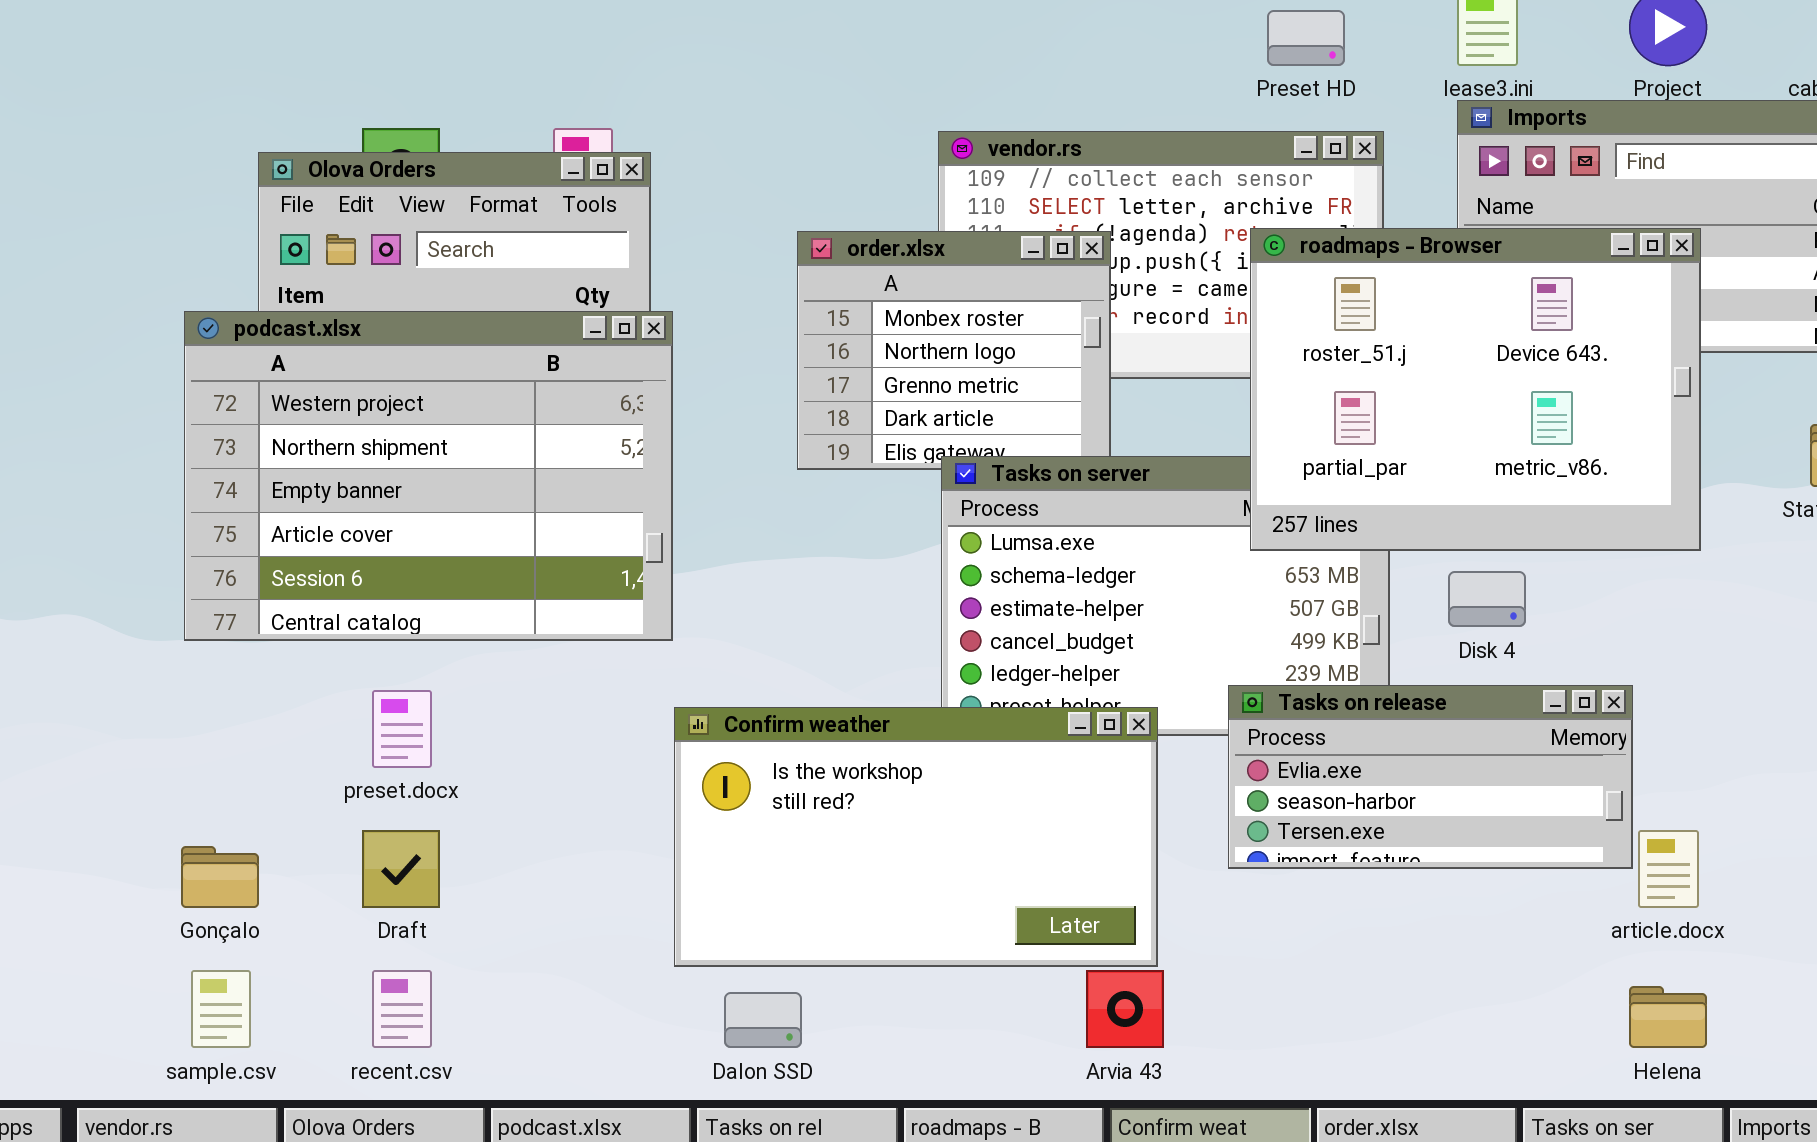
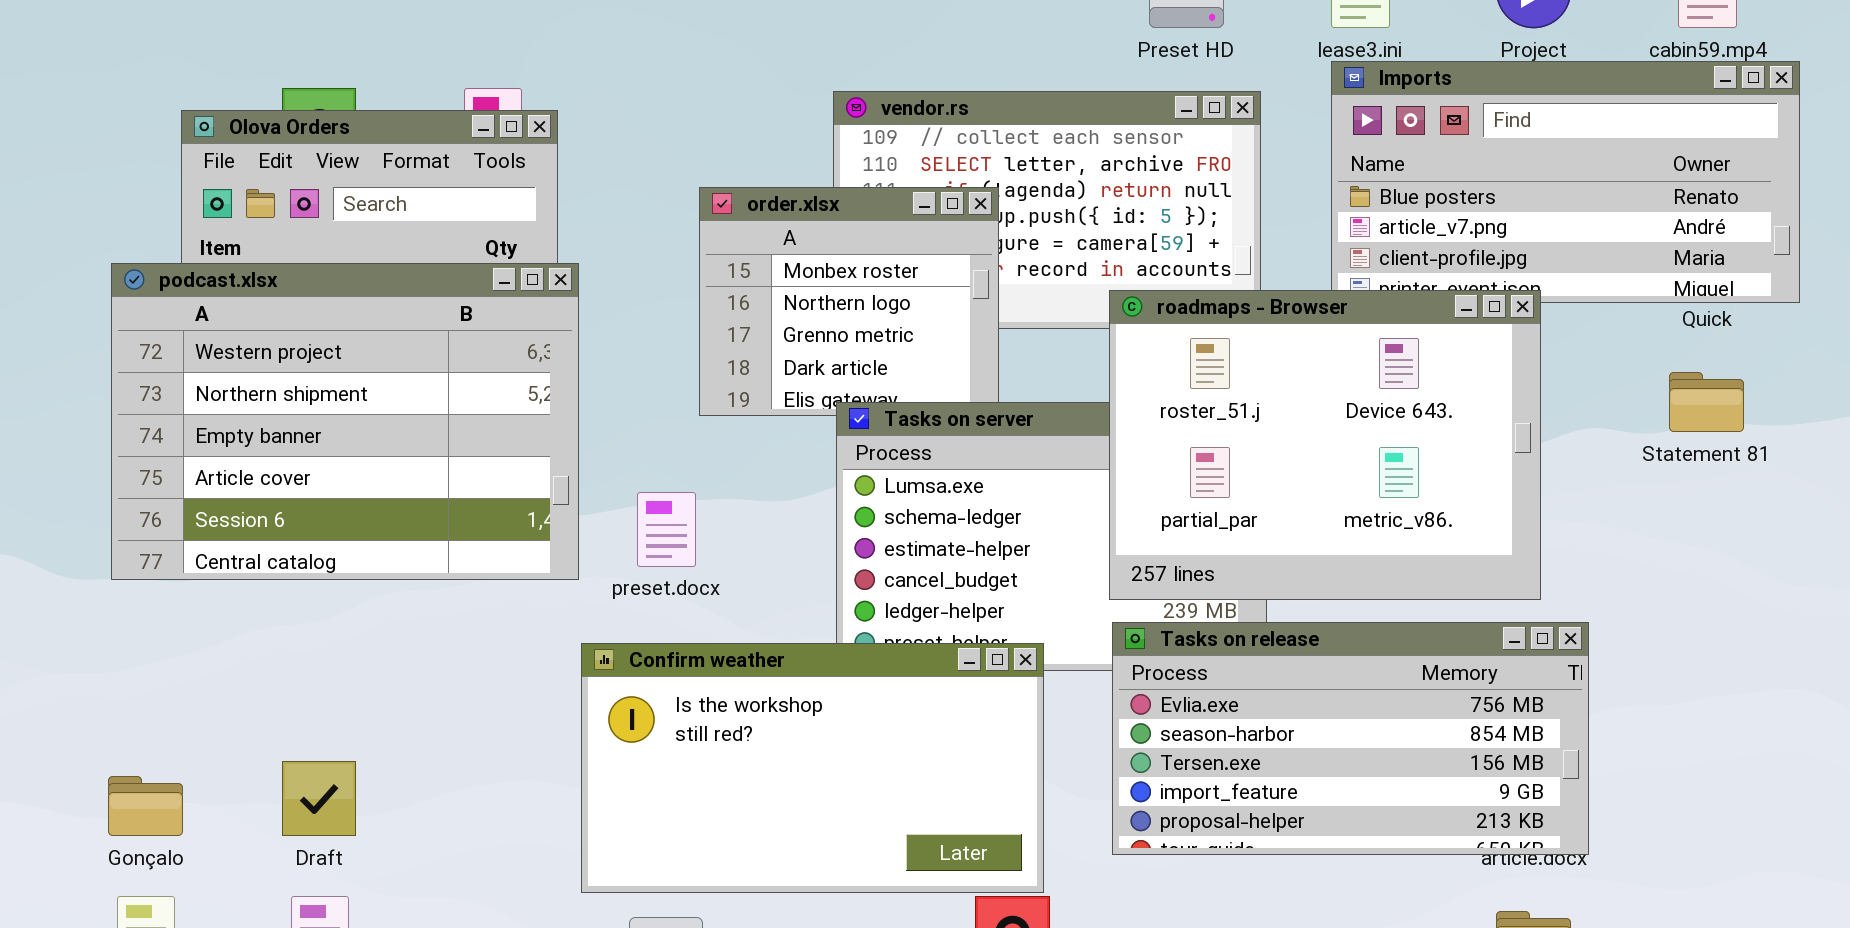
roadmaps - Browser: [1250,228,1701,551] -> [1109,290,1541,600], moved
Tasks on release: [1228,685,1633,869] -> [1112,622,1589,855], resized
preset.docx: [372,690,432,768] -> [637,492,696,567], moved

